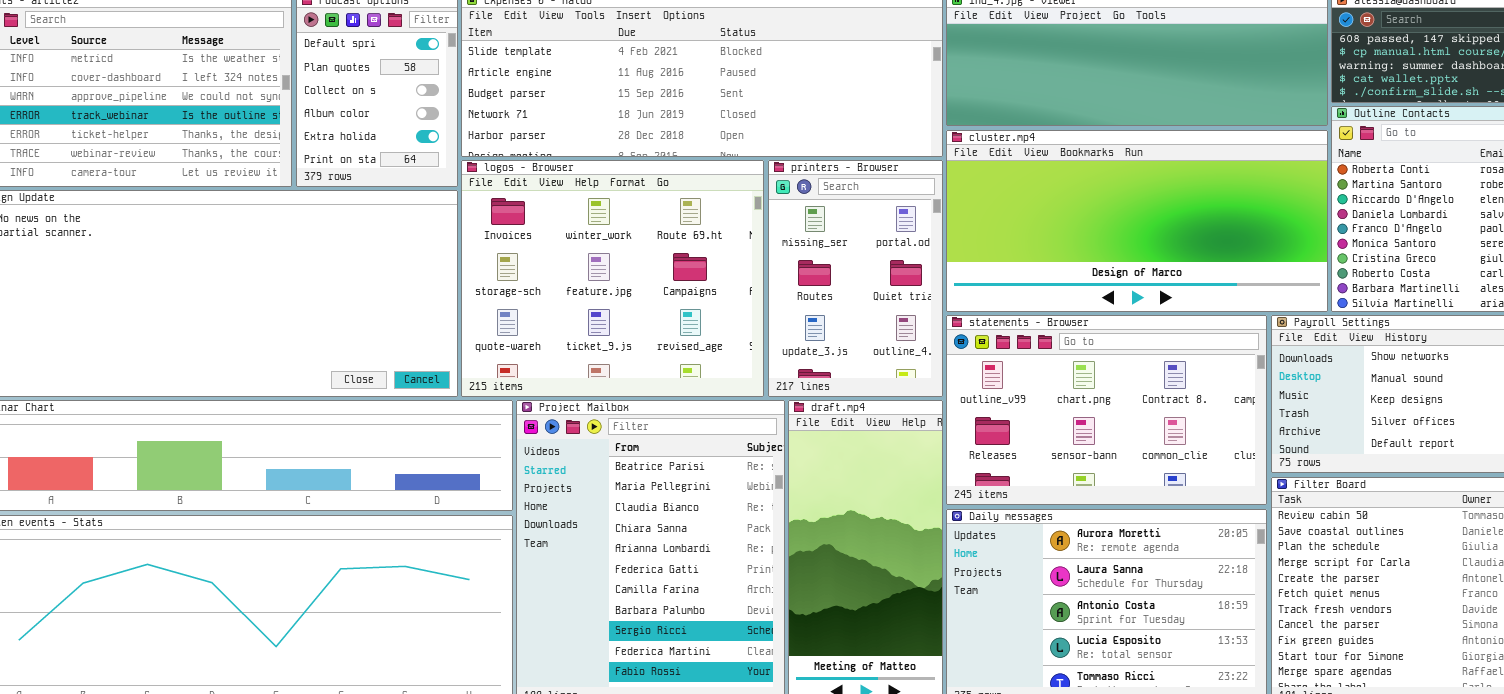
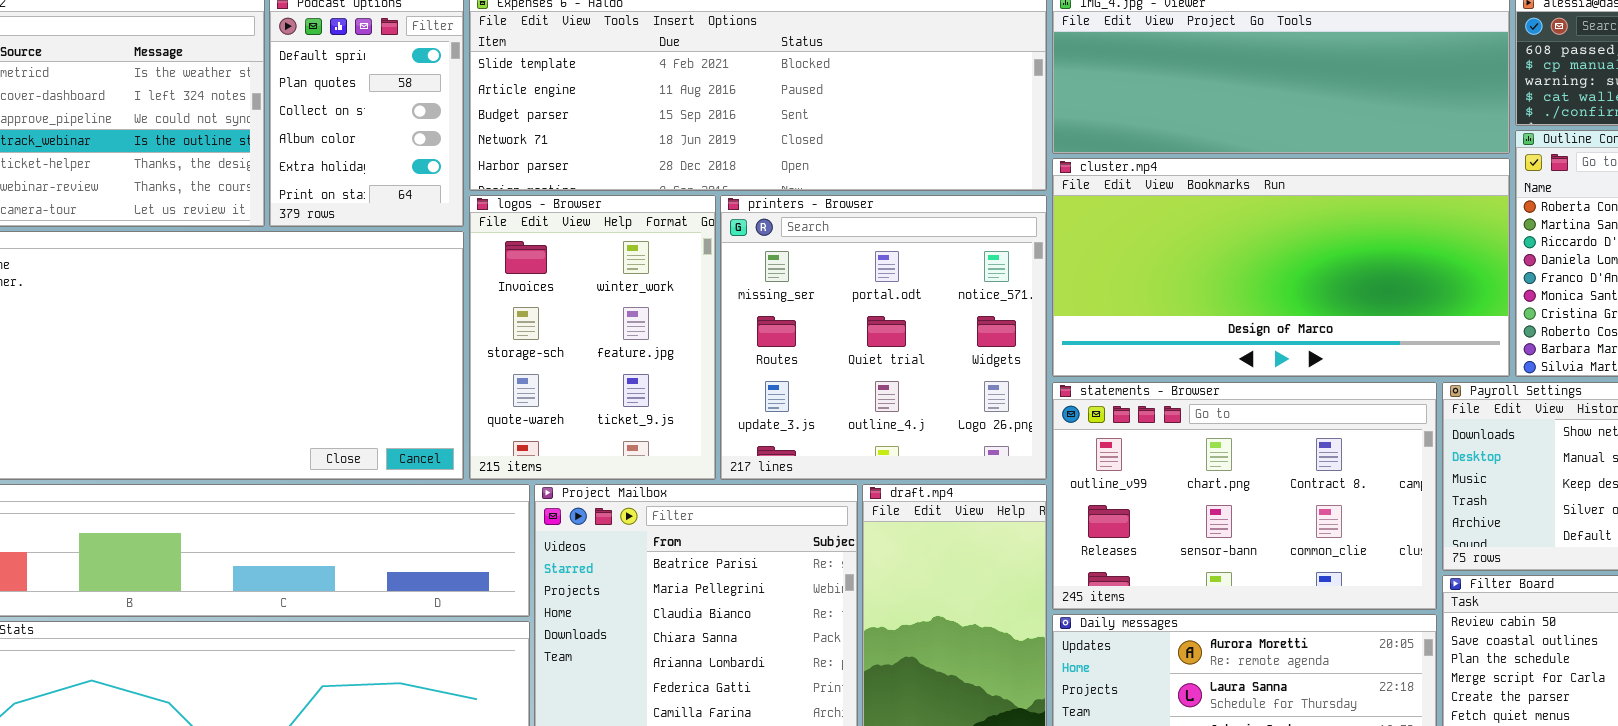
logos - Browser: [461,160,764,397] -> [469,195,716,480], resized
printers - Browser: [768,160,943,397] -> [720,195,1047,480], resized

